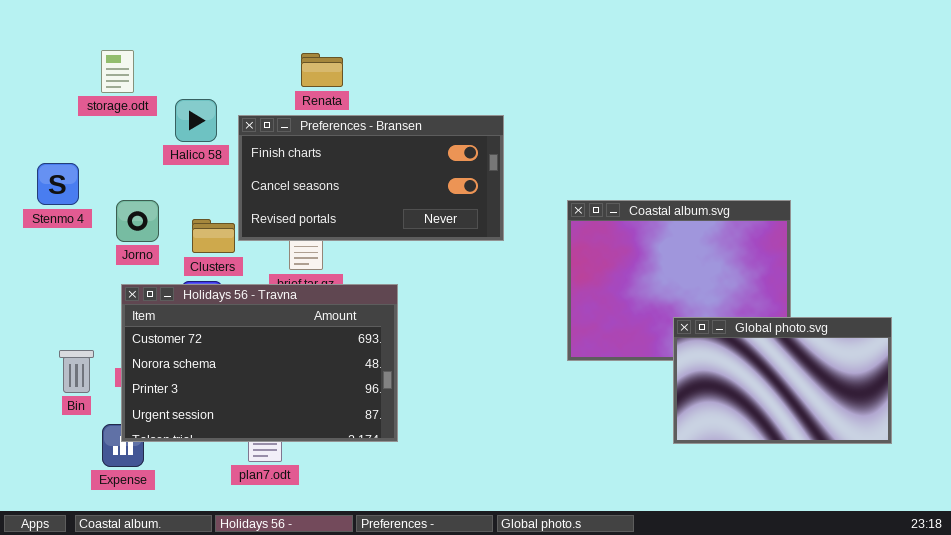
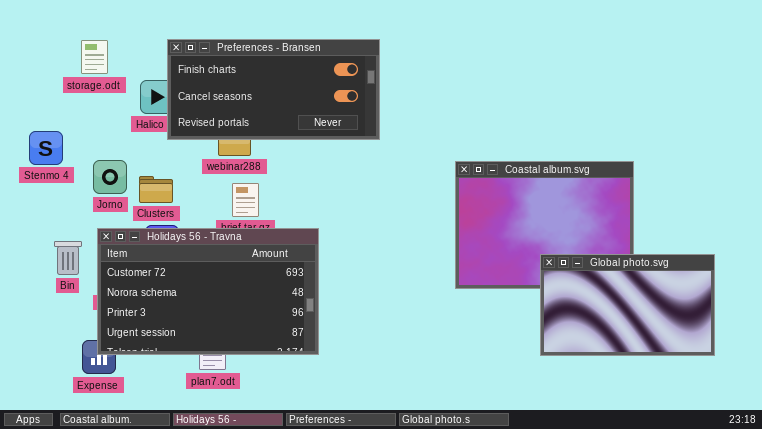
Preferences - Bransen: [238,115,504,241] -> [167,39,380,140], moved
Clusters: [192,219,235,253] -> [139,176,173,203], moved
Bin: [59,350,94,393] -> [54,241,82,275], moved

